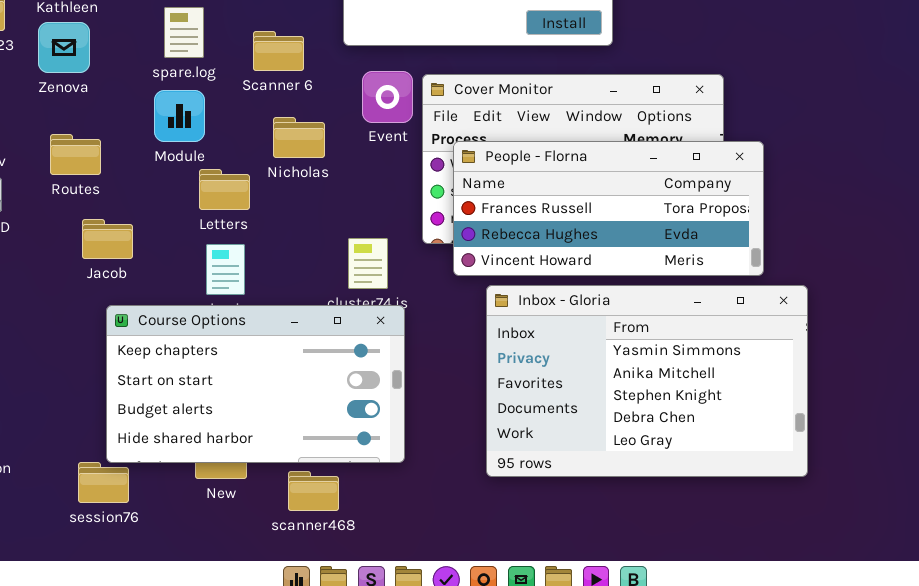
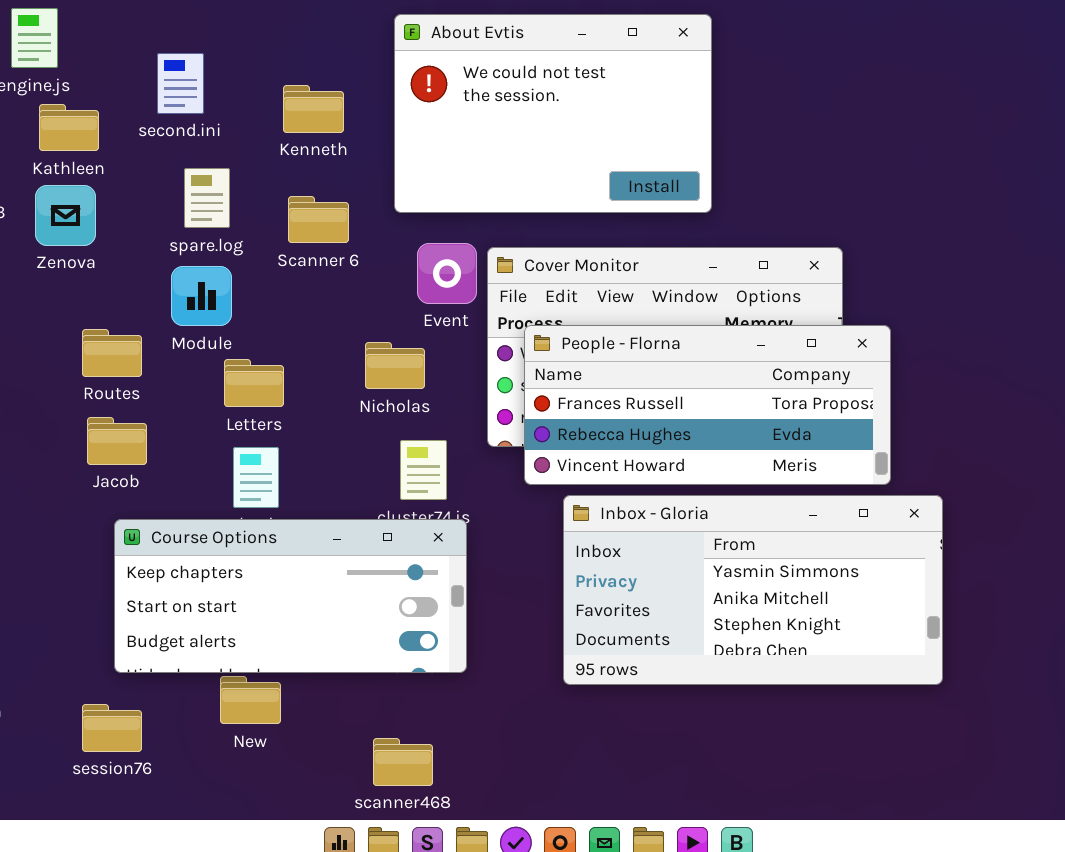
Nicholas: [273,117,325,158] -> [365,342,425,389], moved
Routes: [50,134,101,175] -> [82,329,142,377], moved
Inbox - Gloria: [486,285,808,477] -> [563,495,943,685], resized
Course Options: [106,305,405,463] -> [114,519,467,673], resized
scanner468: [288,471,339,511] -> [373,738,433,786], moved

